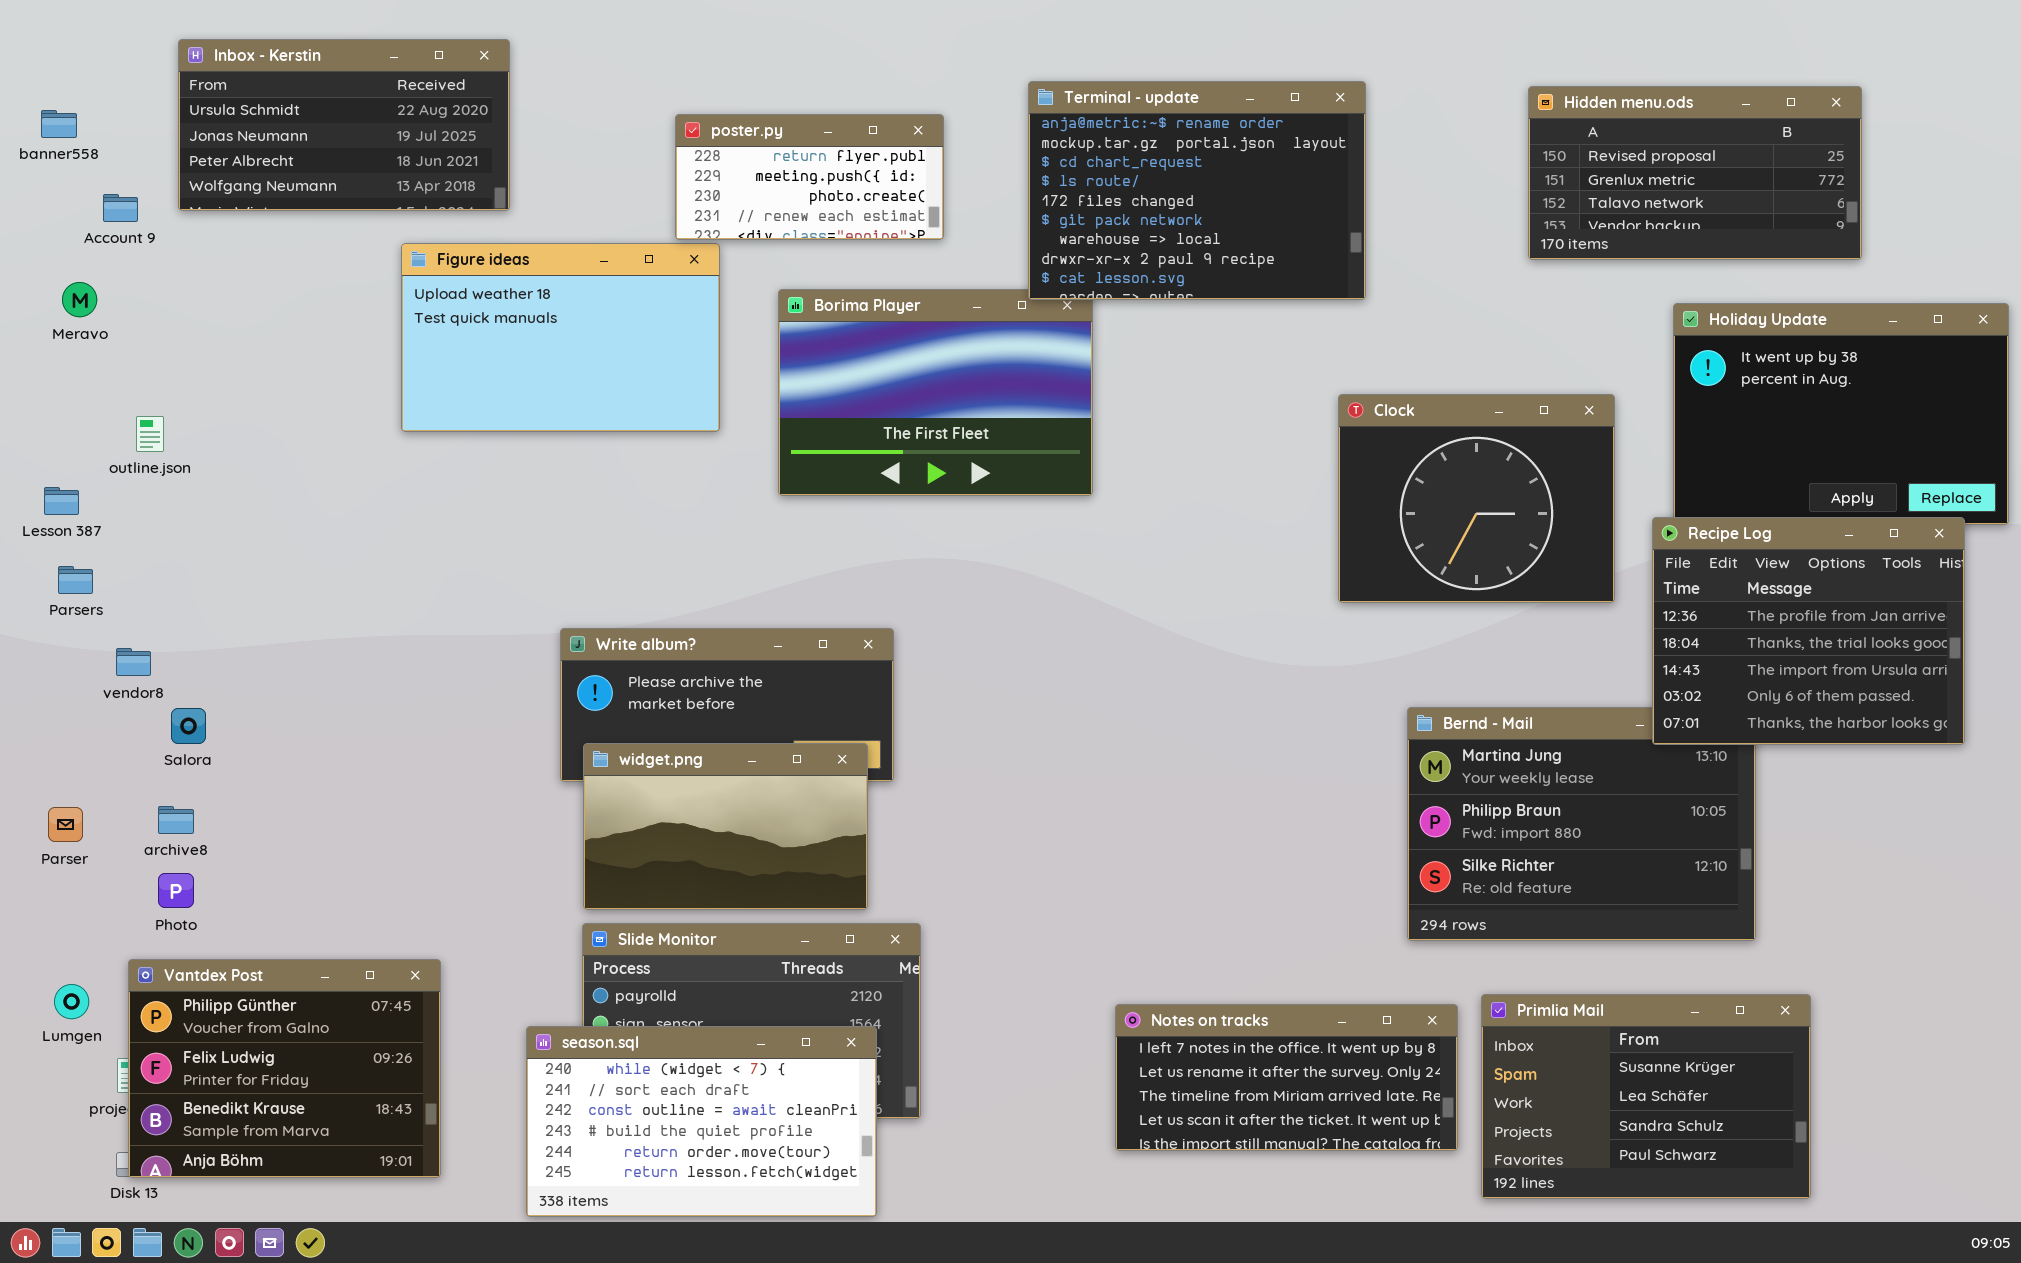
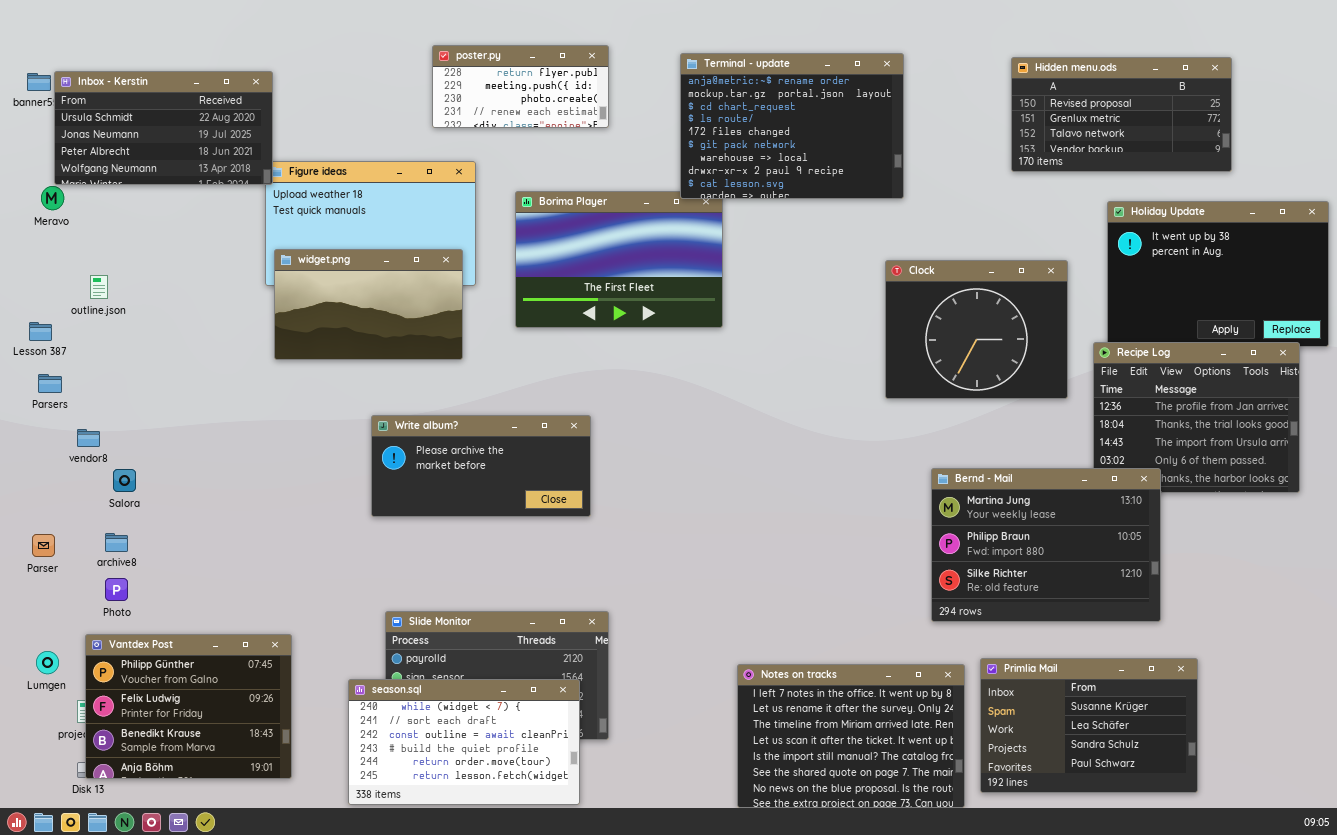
Inbox - Kerstin: [178,39,510,211] -> [54,71,273,185], moved
poster.py: [675,114,944,240] -> [432,45,609,128], moved
Bernd - Mail: [1407,707,1756,941] -> [931,468,1161,622], raised
widget.png: [583,743,868,910] -> [274,249,463,360], moved
Notes on tracks: [1115,1004,1458,1151] -> [737,664,965,808], resized

